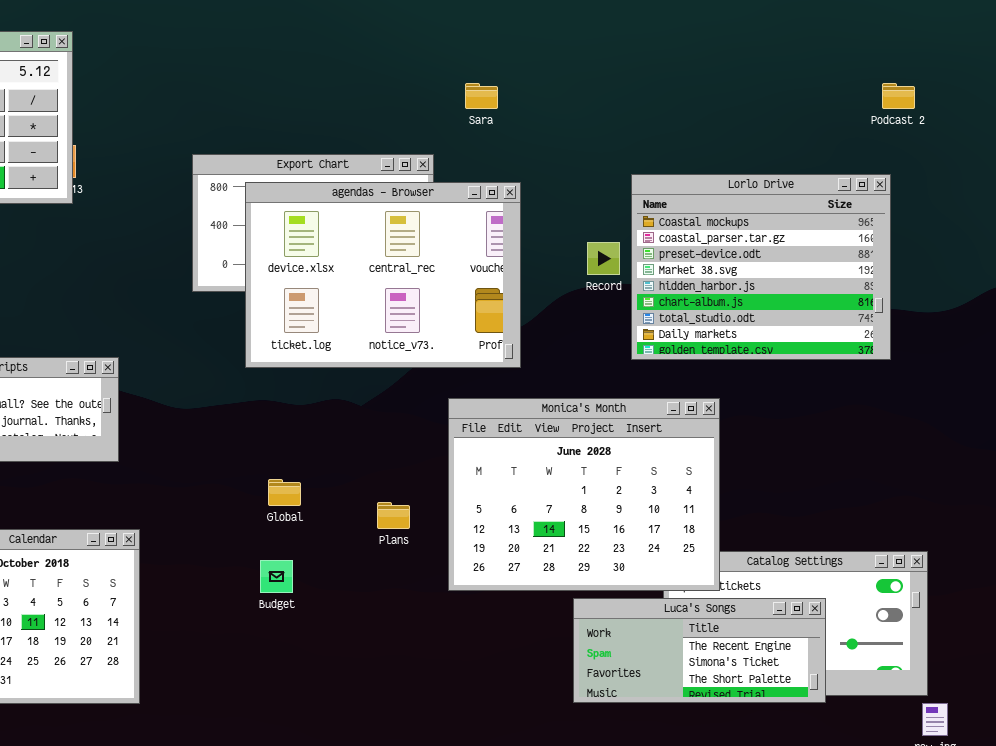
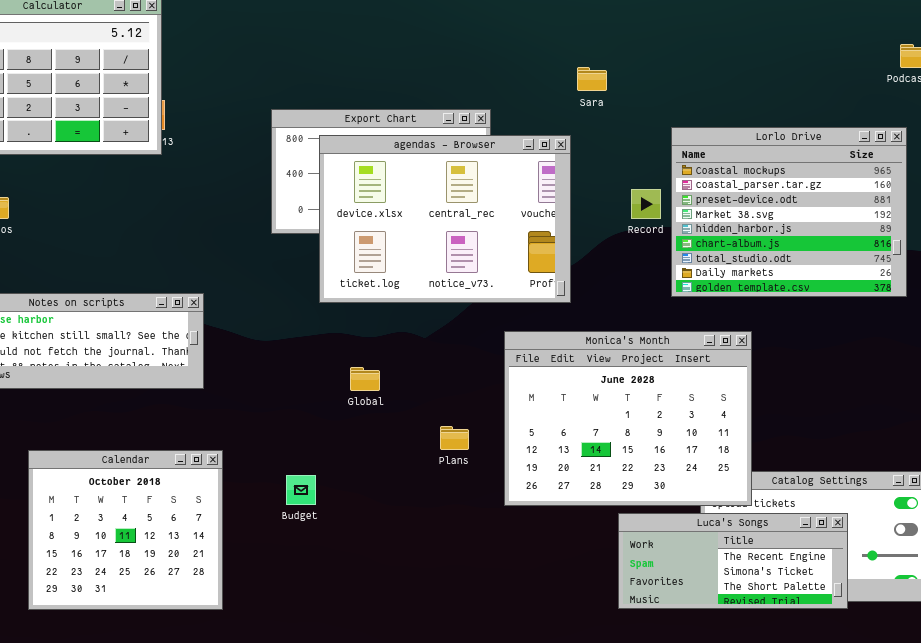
Sara: [465,83,498,109] -> [577,67,607,91], moved
Global: [268,479,301,506] -> [350,367,380,391], moved
Budget: [260,560,293,593] -> [286,475,316,505], moved

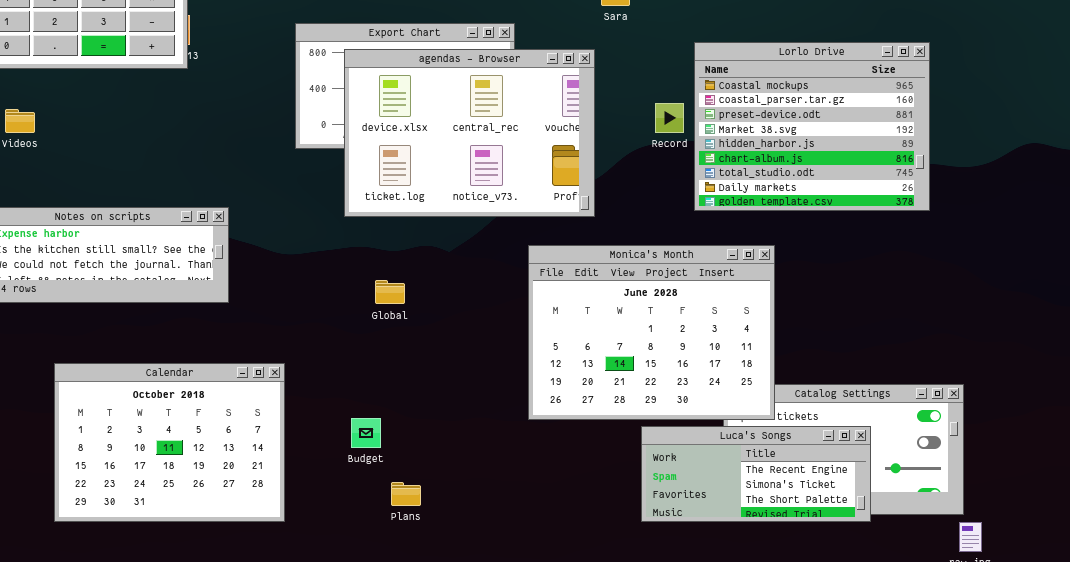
Plans: [440,426,469,450] -> [391,482,421,506], moved
Calendar: [28,450,223,610] -> [54,363,285,522], resized
Budget: [286,475,316,505] -> [351,418,381,448], moved

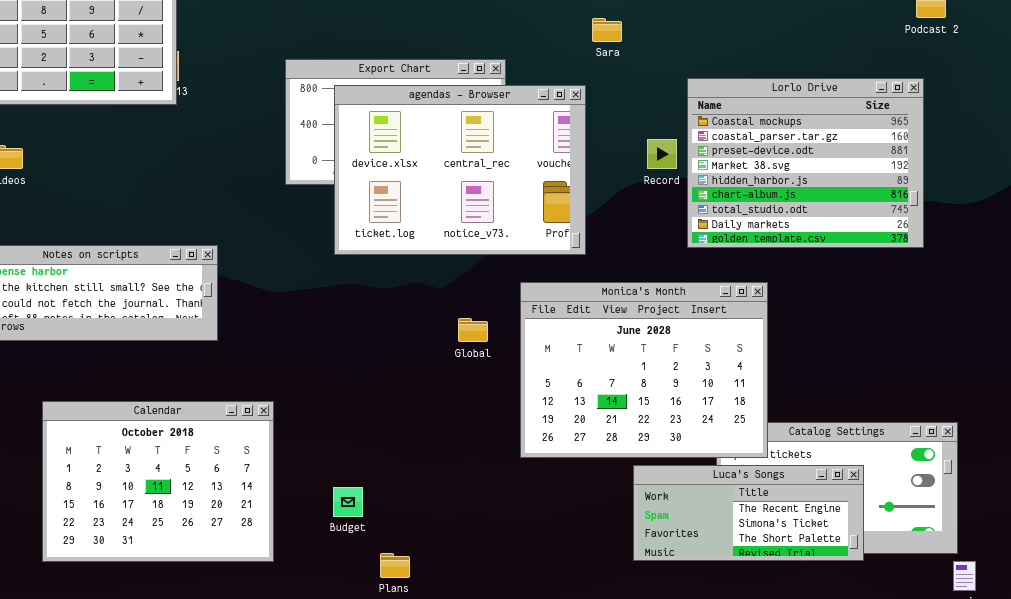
Global: [375,280,405,304] -> [458,318,488,342], moved
Budget: [351,418,381,448] -> [333,487,363,517], moved
Plans: [391,482,421,506] -> [380,553,410,578], moved

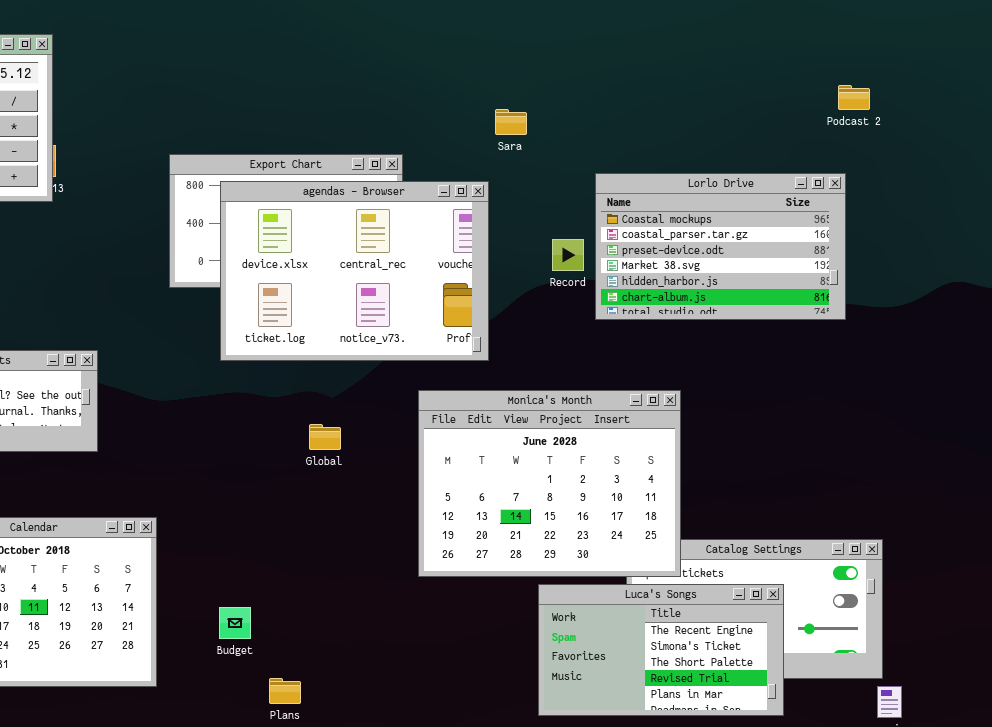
Lorlo Drive: [687,78,924,248] -> [595,173,846,320], resized
Global: [458,318,488,342] -> [309,424,341,450], moved
Luca's Songs: [633,465,864,561] -> [538,584,784,716], resized

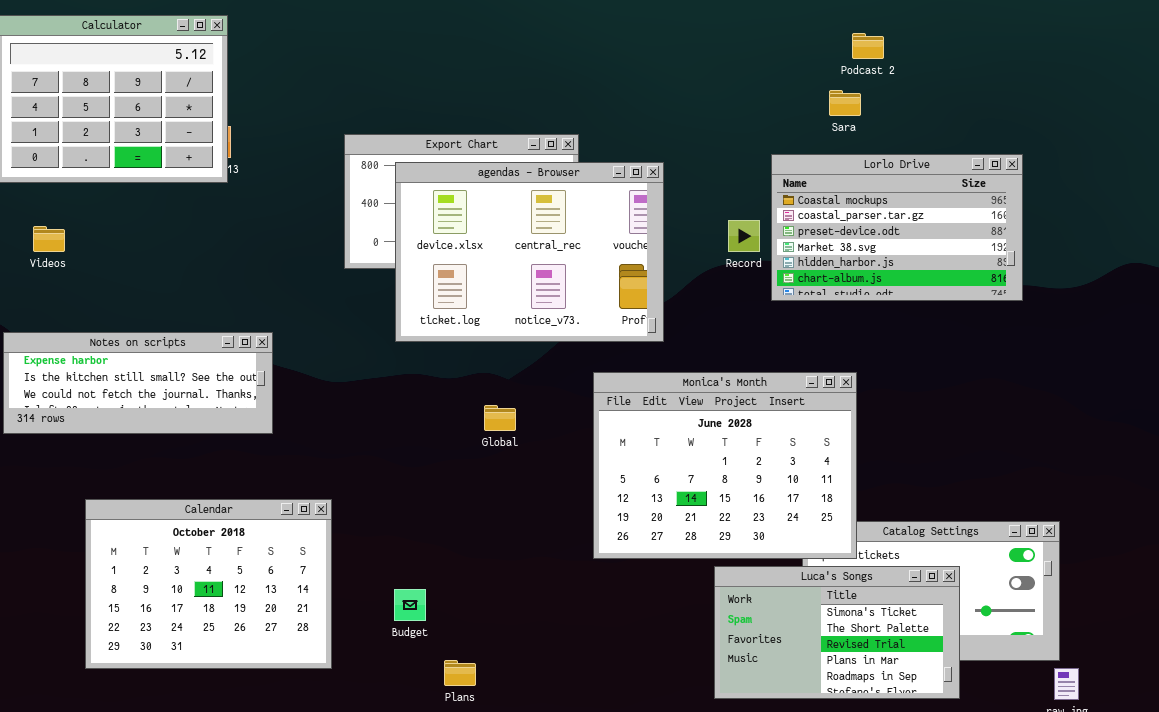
Podcast 2: [838,85,870,110] -> [852,33,884,59], moved
Sara: [495,109,527,135] -> [829,90,861,116], moved
Luca's Songs: [538,584,784,716] -> [714,566,960,699], scrolled down 1 row

